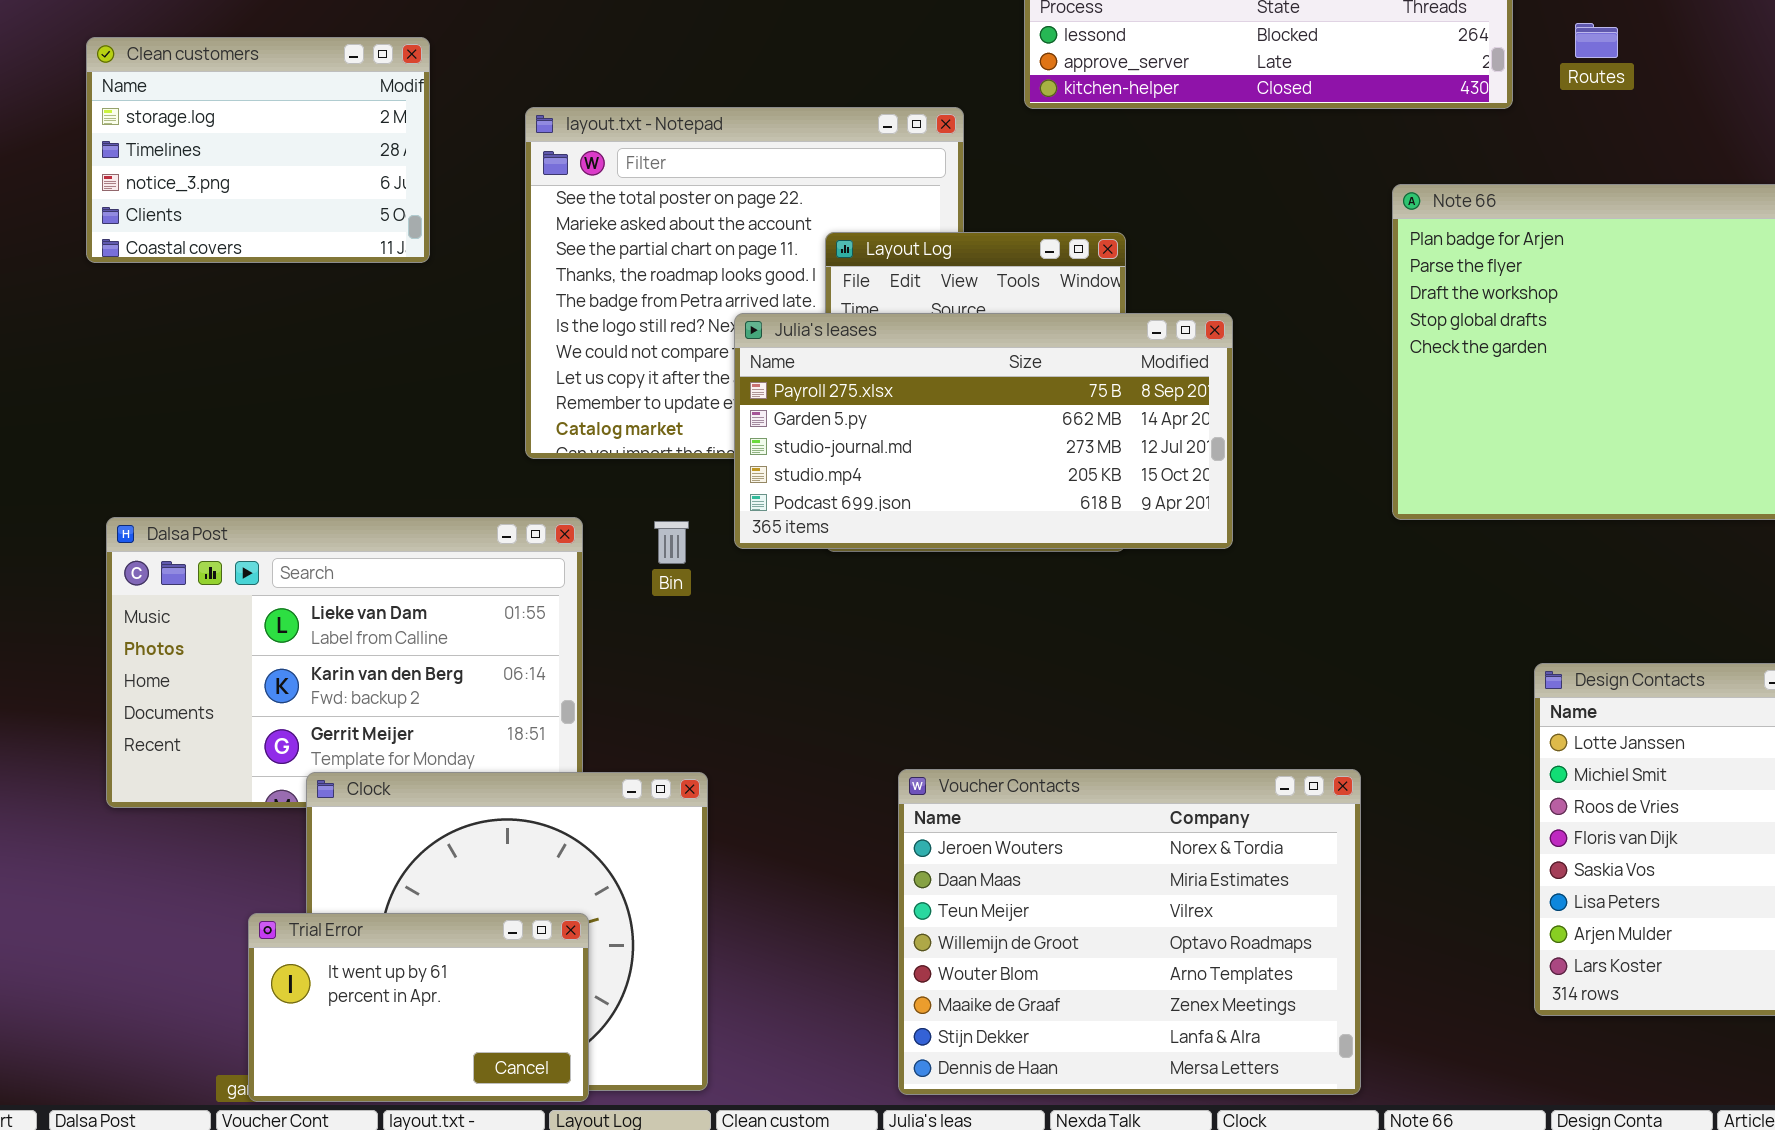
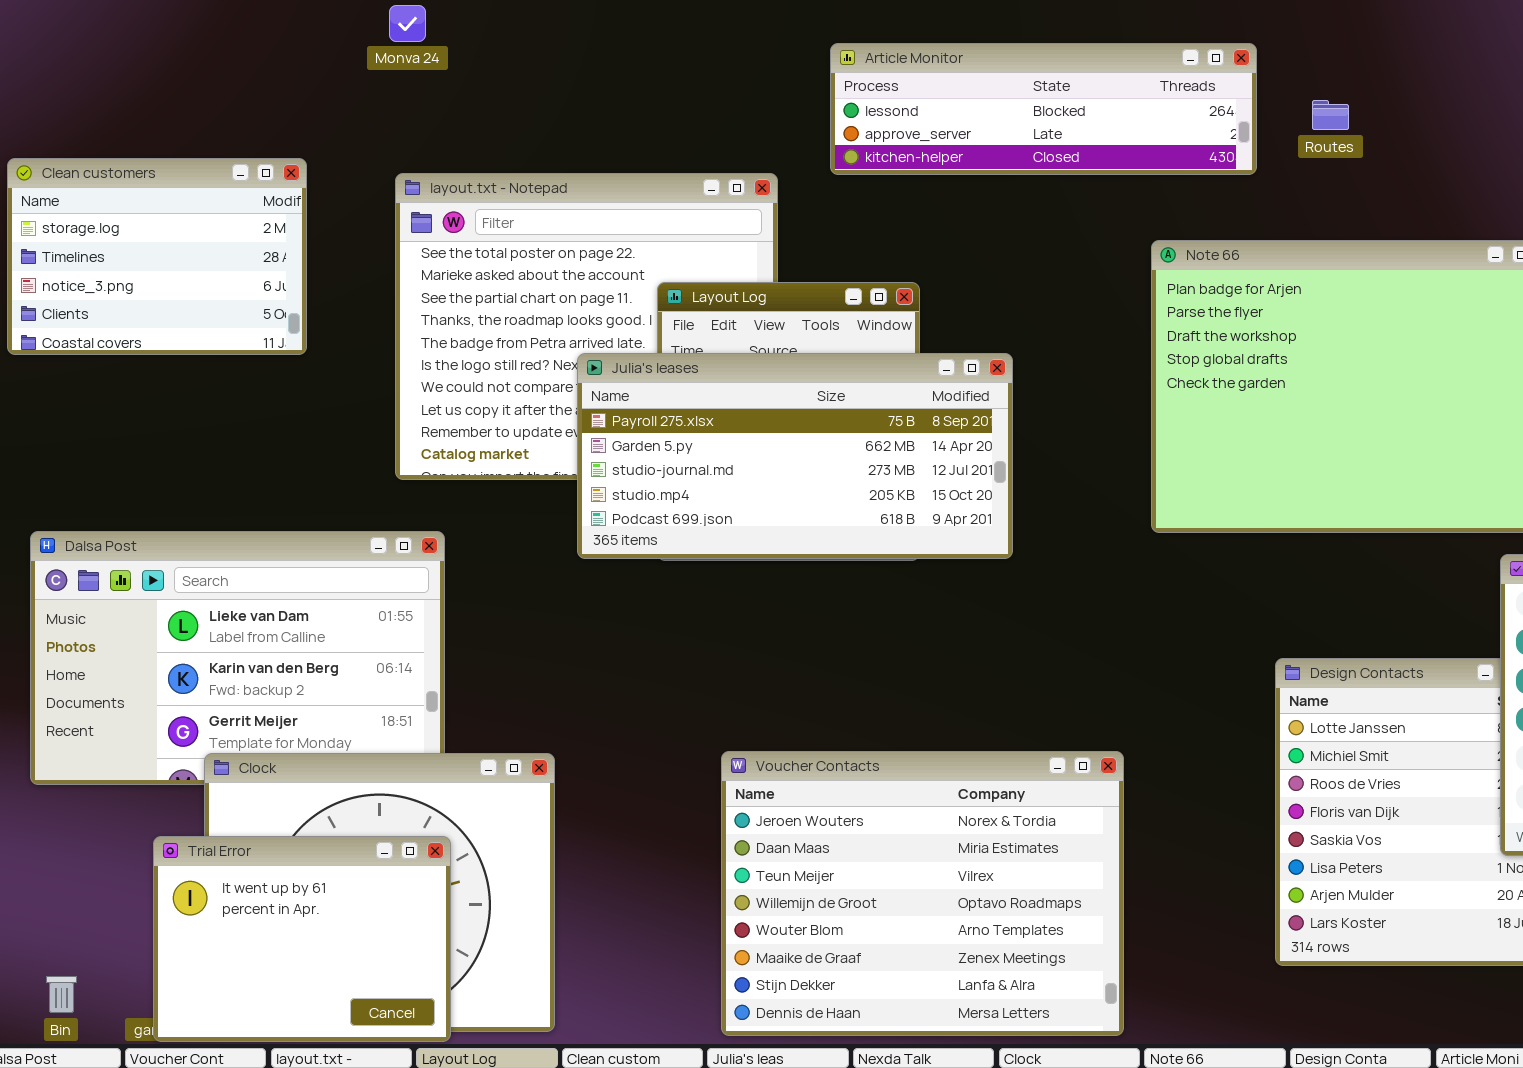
Clean customers: [86,37,430,263] -> [7,158,307,355], moved
Bin: [654,521,689,564] -> [46,976,77,1013], moved
Trial Error: [248,913,589,1102] -> [153,836,451,1042], resized

